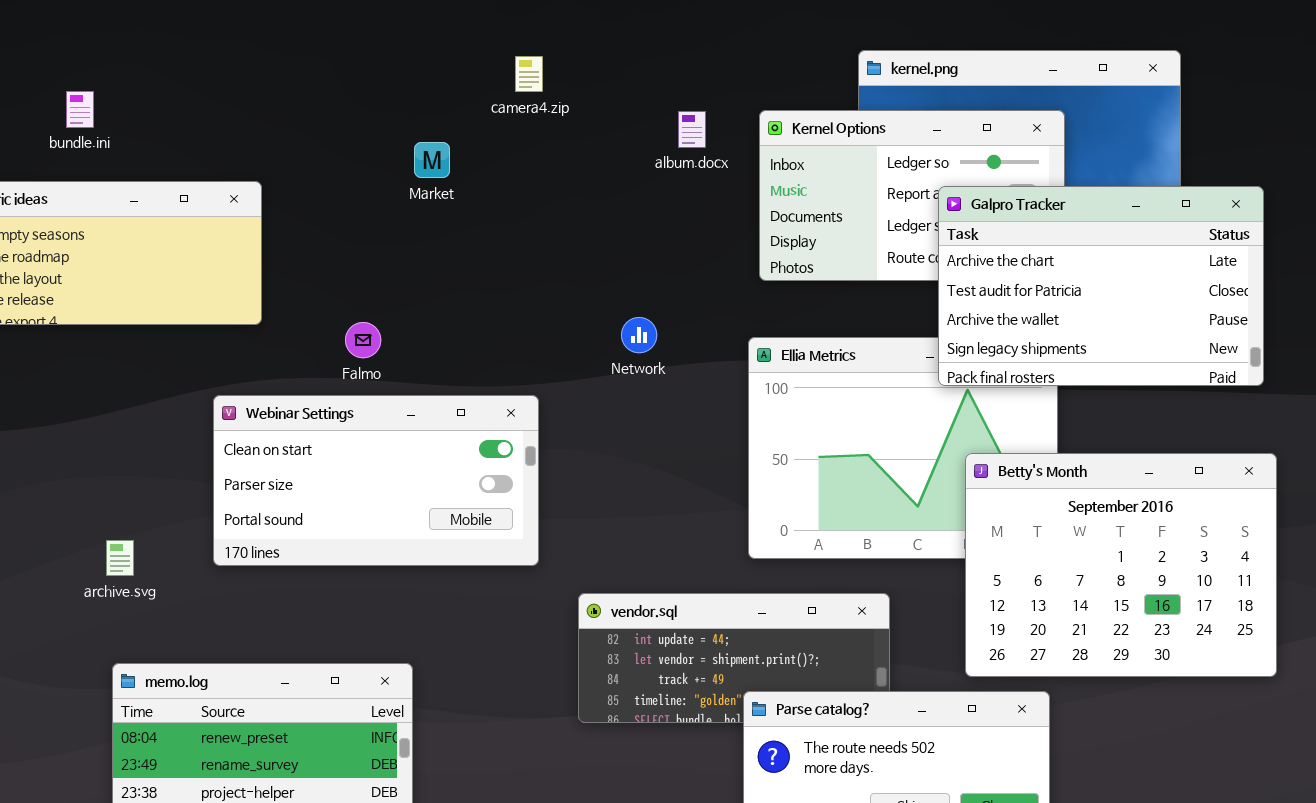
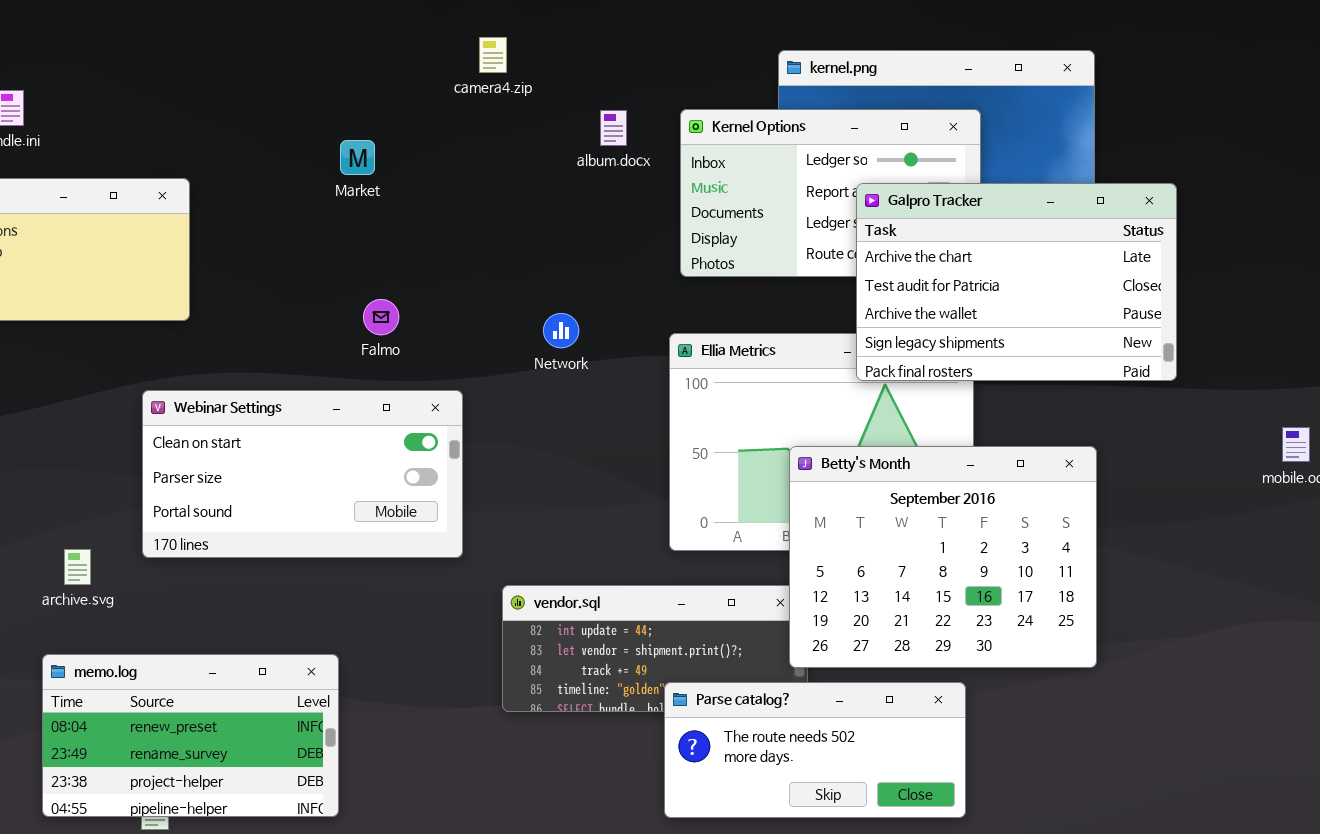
camera4.zip: [515,56,543,92] -> [479,37,507,73], moved
Falmo: [345,322,381,358] -> [363,299,399,335], moved
Betty's Month: [965,453,1277,677] -> [789,446,1097,668], moved
archive.svg: [106,540,134,576] -> [64,549,91,585], moved

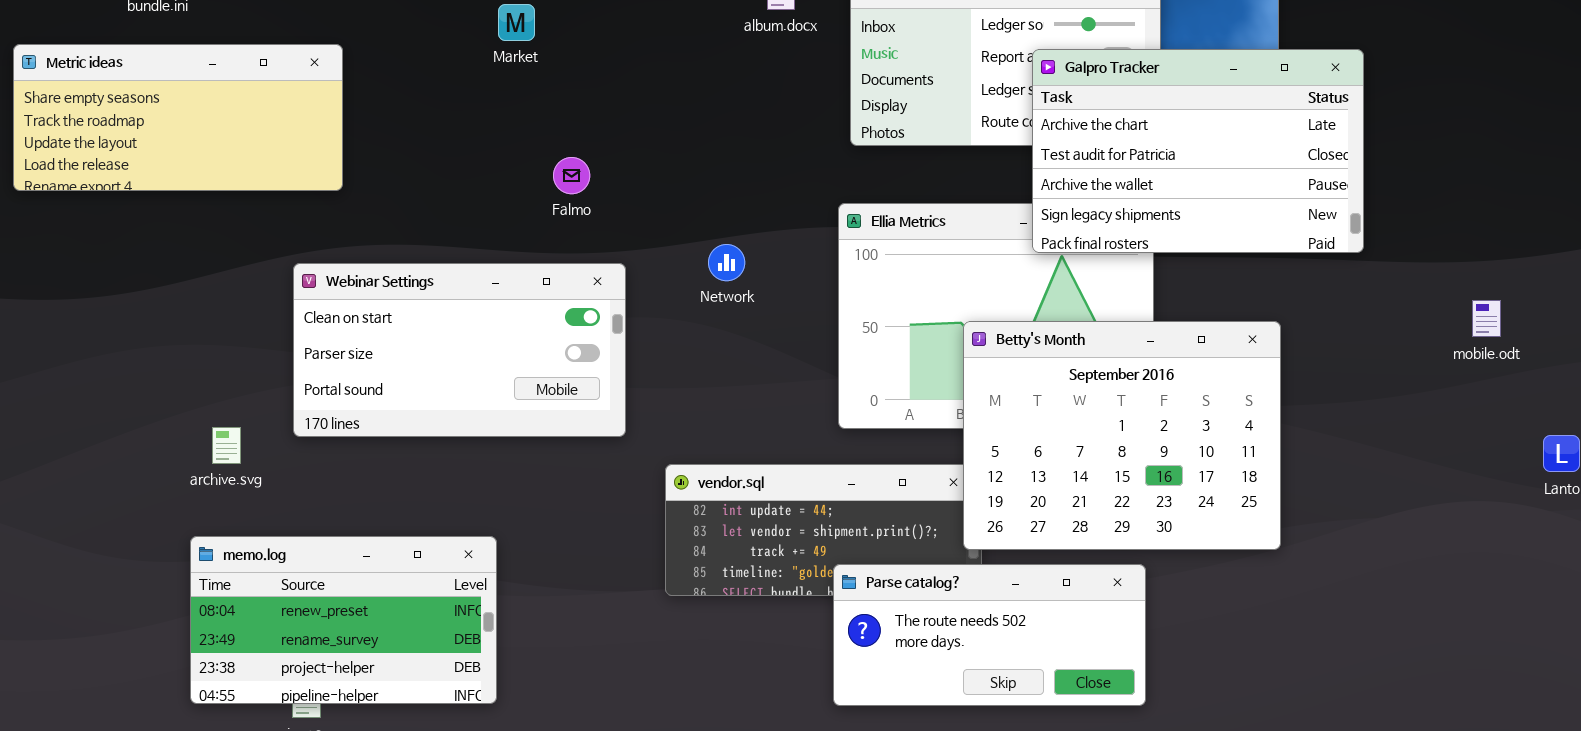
Falmo: [363,299,399,335] -> [553,157,590,194], moved
Network: [543,313,579,348] -> [708,244,745,281], moved

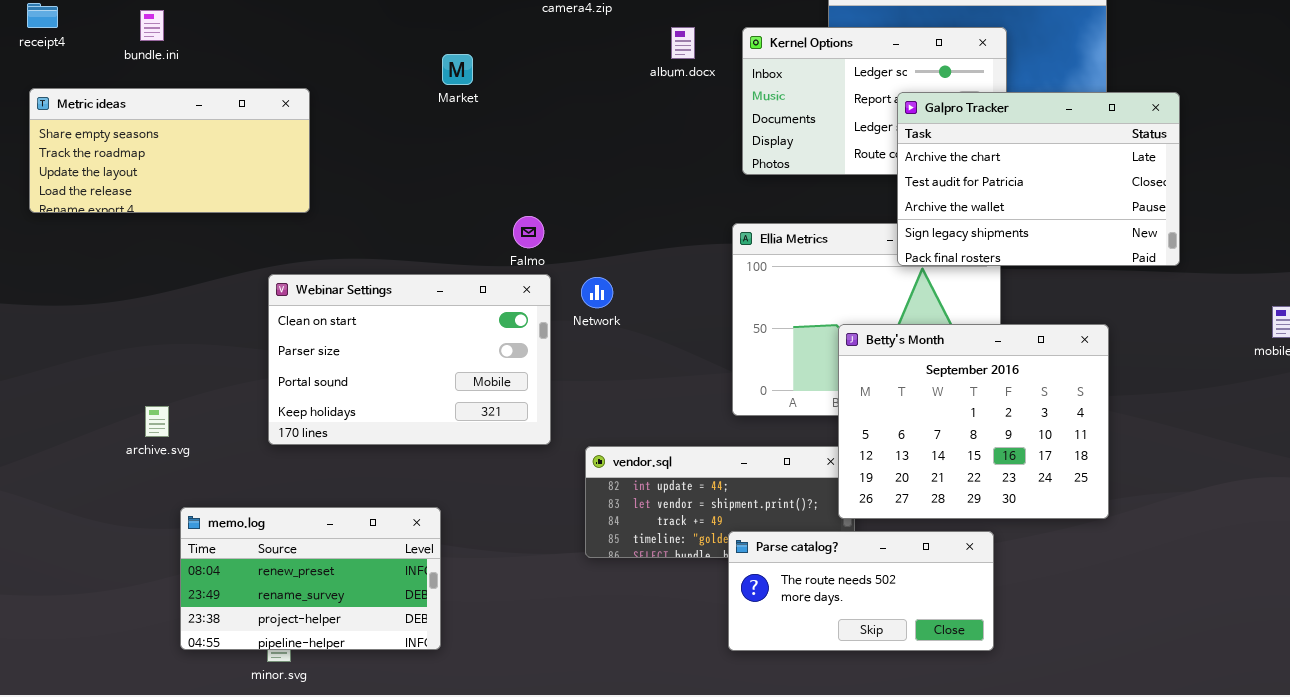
Falmo: [553,157,590,194] -> [513,216,544,248], moved
Network: [708,244,745,281] -> [581,277,613,308], moved
Webinar Settings: [293,263,626,437] -> [268,274,551,445], resized
archive.svg: [212,427,241,464] -> [145,406,169,437], moved

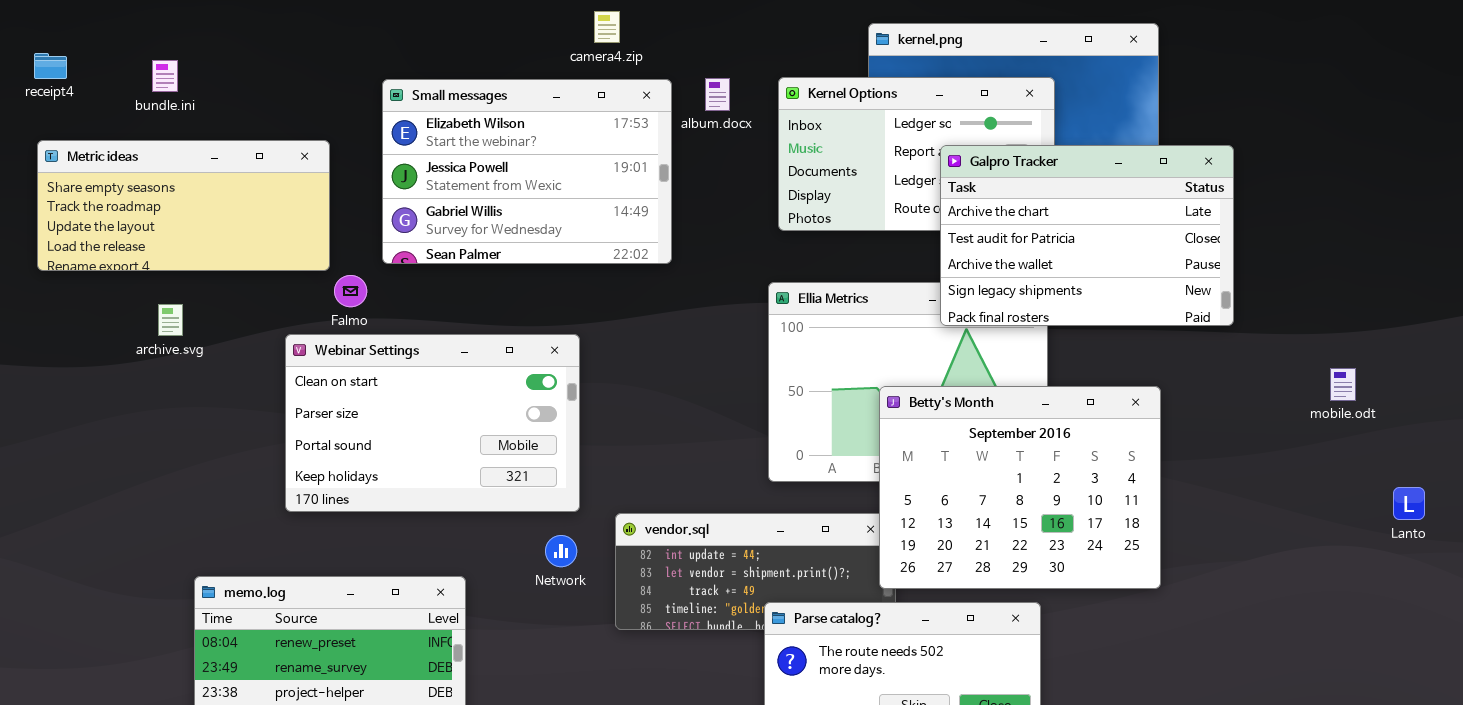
Small messages: none -> [382,79,672,264], opened
Falmo: [513,216,544,248] -> [334,275,367,307], moved
Network: [581,277,613,308] -> [545,535,577,567], moved
archive.svg: [145,406,169,437] -> [158,304,183,336], moved

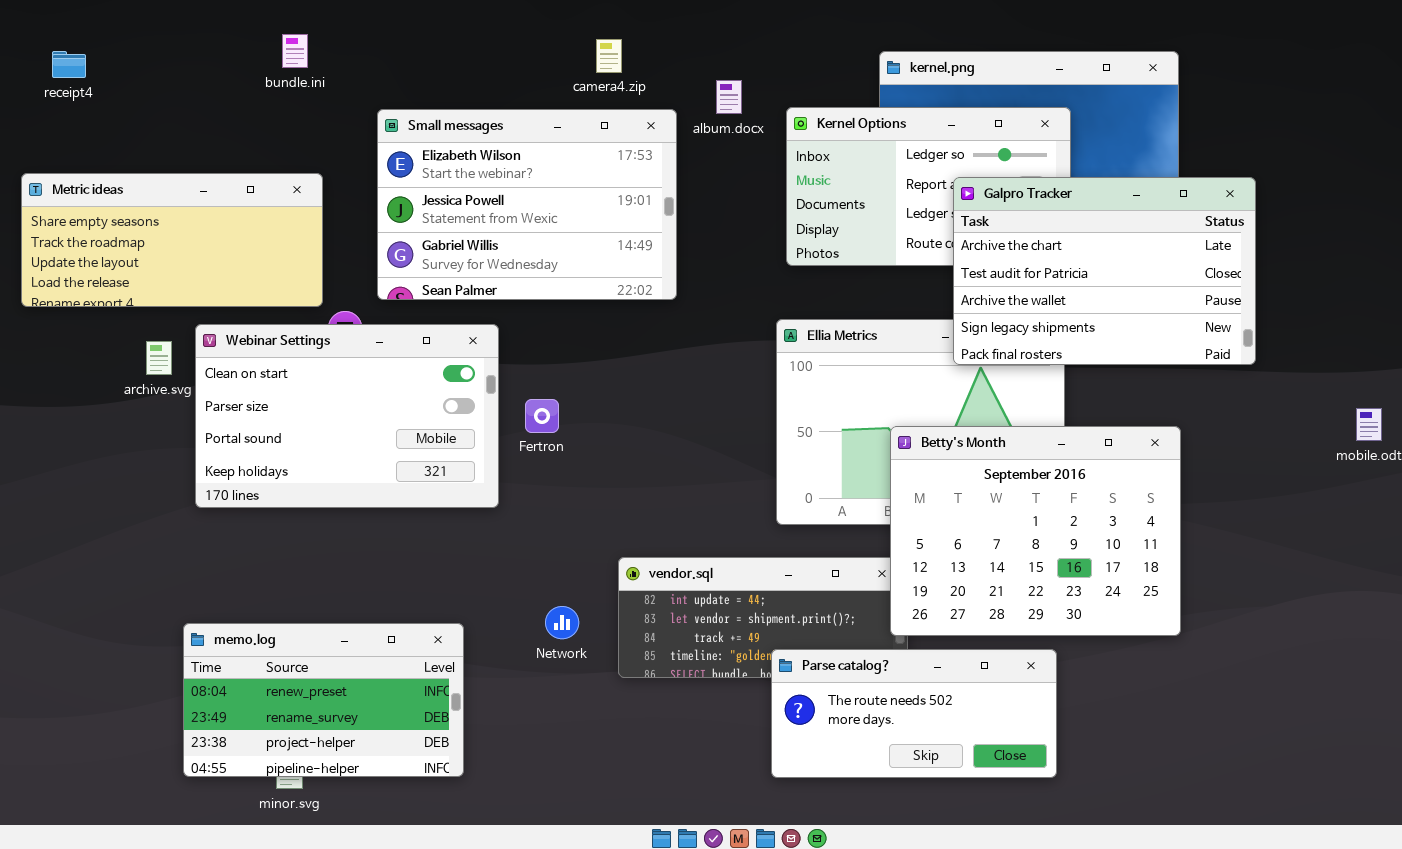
receipt4: [34,53,67,79] -> [52,51,86,78], moved
bundle.ini: [152,60,178,92] -> [282,34,308,68], moved
album.docx: [705,78,730,111] -> [716,80,742,114], moved
Webinar Settings: [285,334,580,512] -> [195,324,499,508], moved
Network: [545,535,577,567] -> [545,606,579,639], moved

